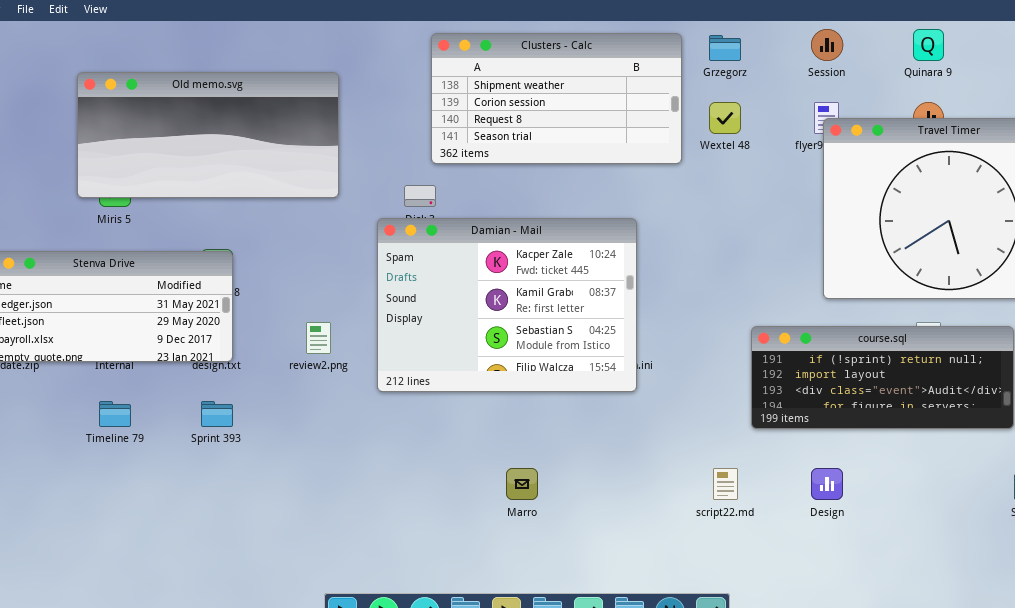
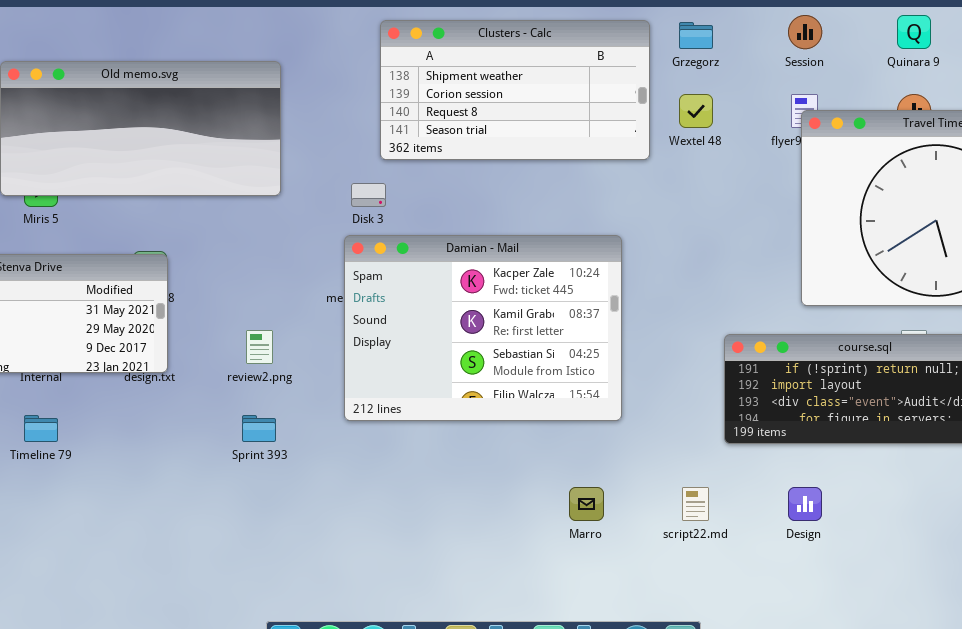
Damian - Mail: [377,218,637,392] -> [344,235,622,421], moved
Sprint 393: [201,401,233,427] -> [242,415,276,442], moved
Marro: [506,468,538,500] -> [569,487,604,521], moved

